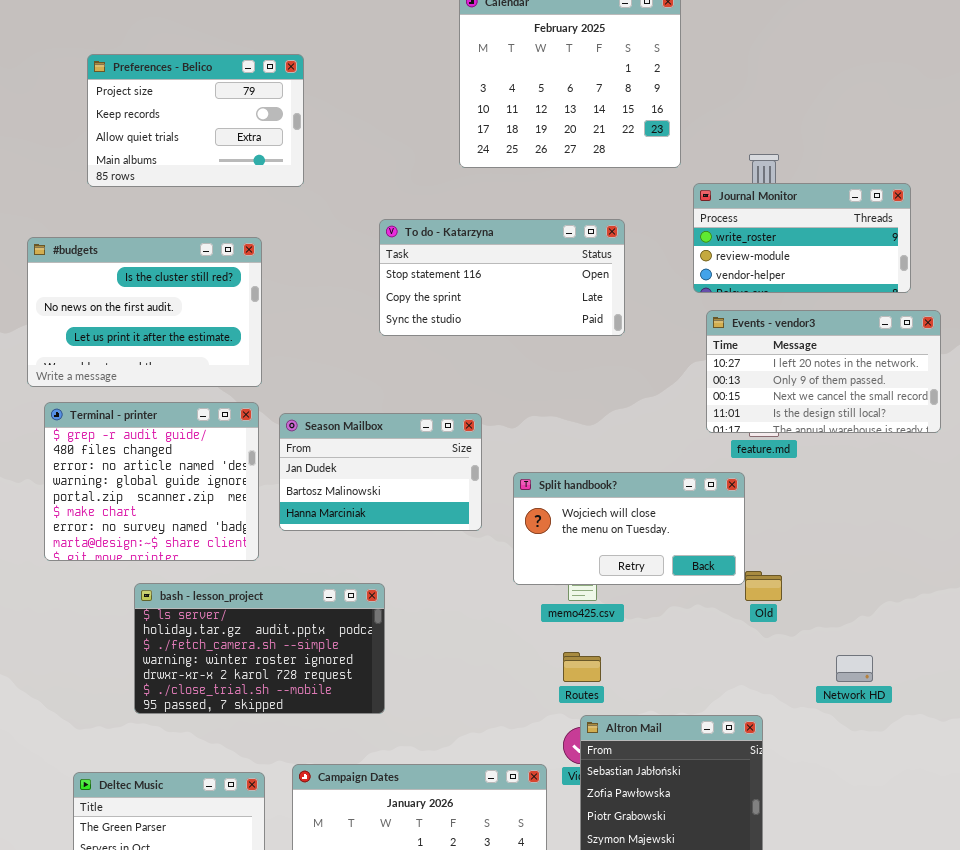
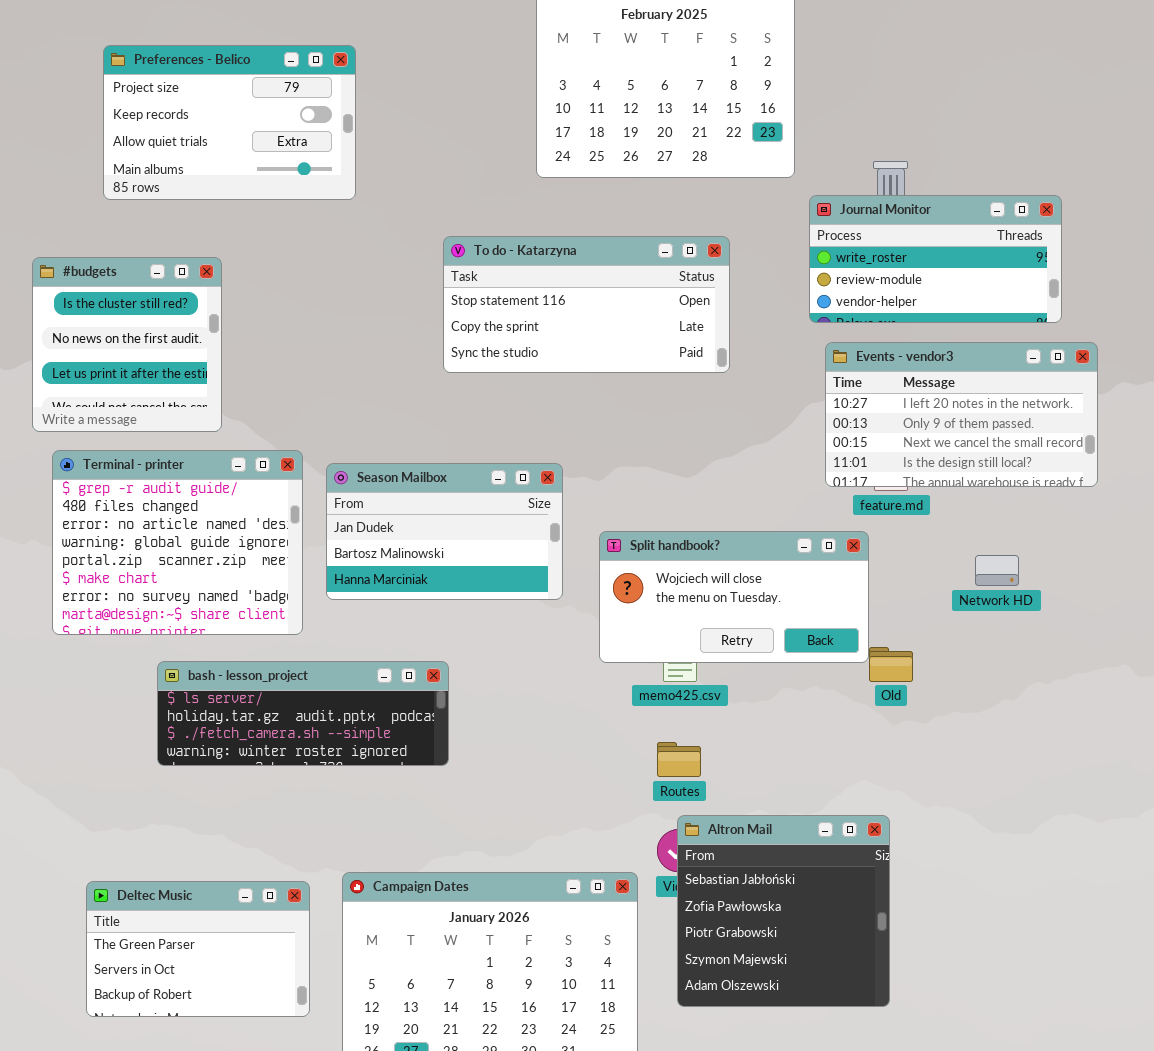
#budgets: [27,237,262,387] -> [32,257,222,432], resized
bash - lesson_project: [134,583,385,714] -> [157,661,449,766], resized
Network HD: [836,655,873,682] -> [975,555,1019,586], moved

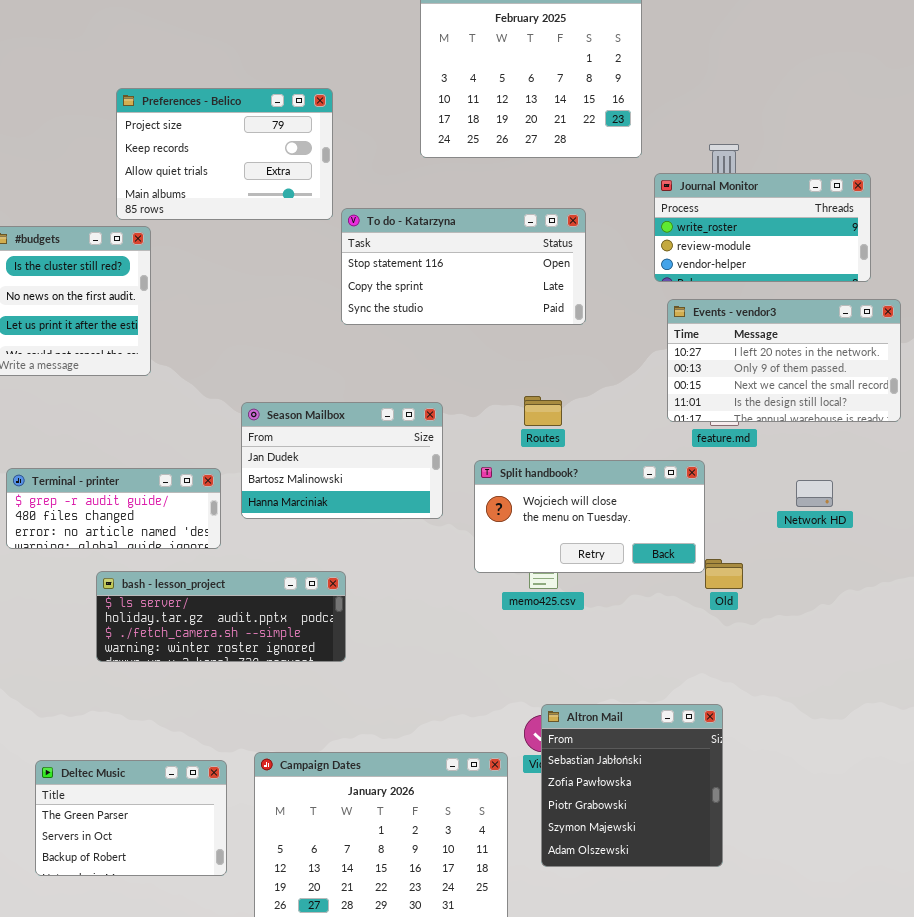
Preferences - Belico: [103,45,356,200] -> [116,88,333,220], moved
Terminal - printer: [52,450,303,635] -> [6,468,221,549], resized
Routes: [657,742,701,777] -> [524,396,562,426], moved

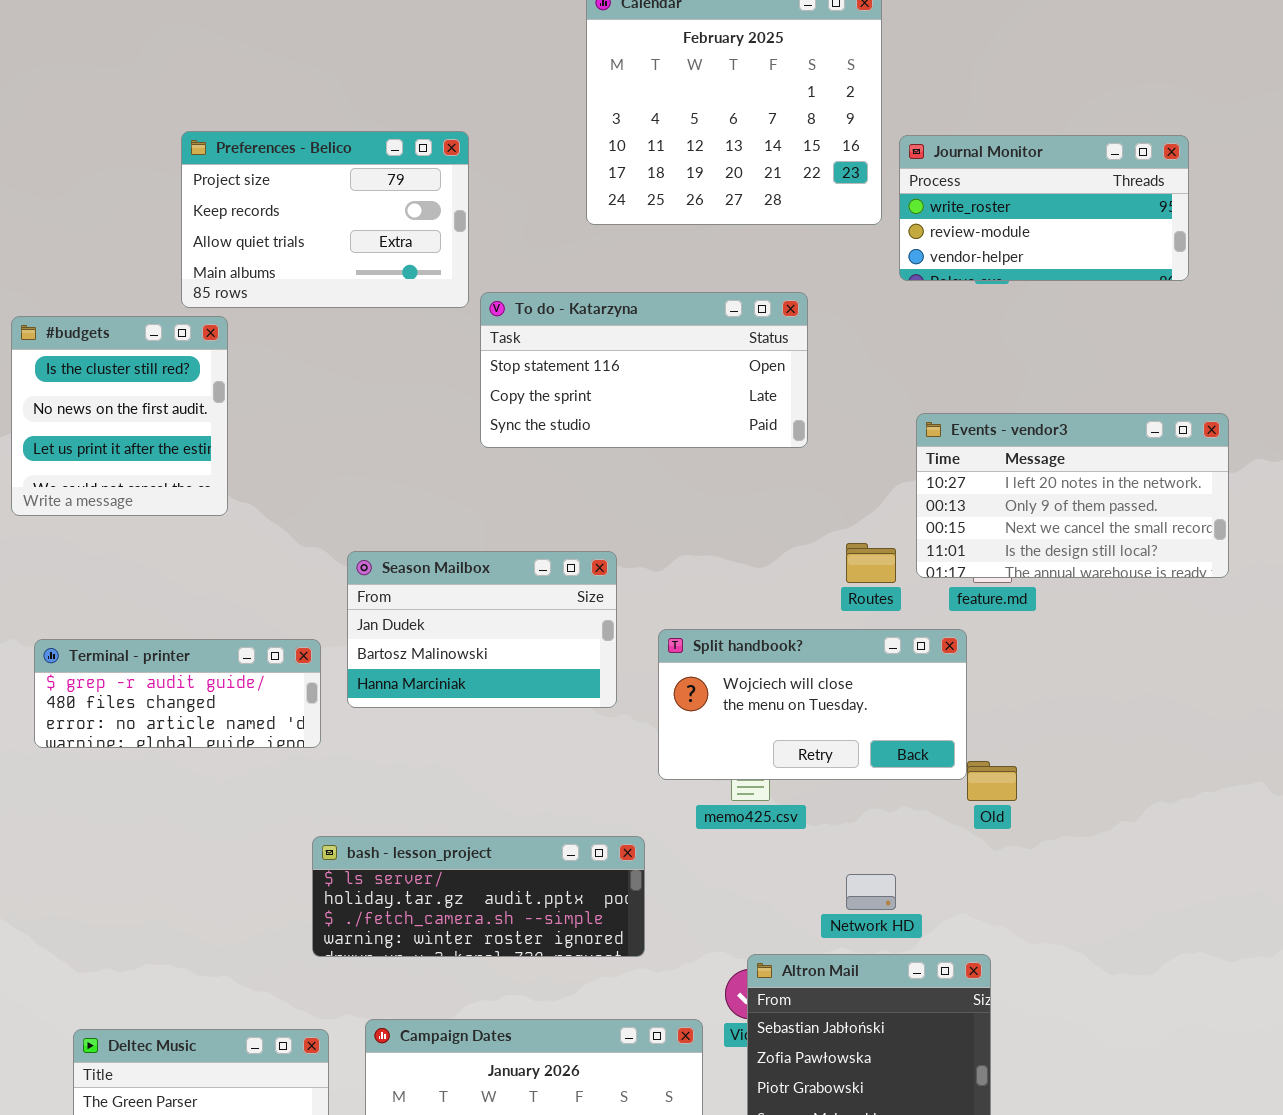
Journal Monitor: [654,173,871,282] -> [899,135,1189,281], moved
Routes: [524,396,562,426] -> [846,543,896,583], moved
Network HD: [796,480,833,507] -> [846,874,896,910], moved
bash - lesson_project: [96,571,346,662] -> [312,836,645,957], moved

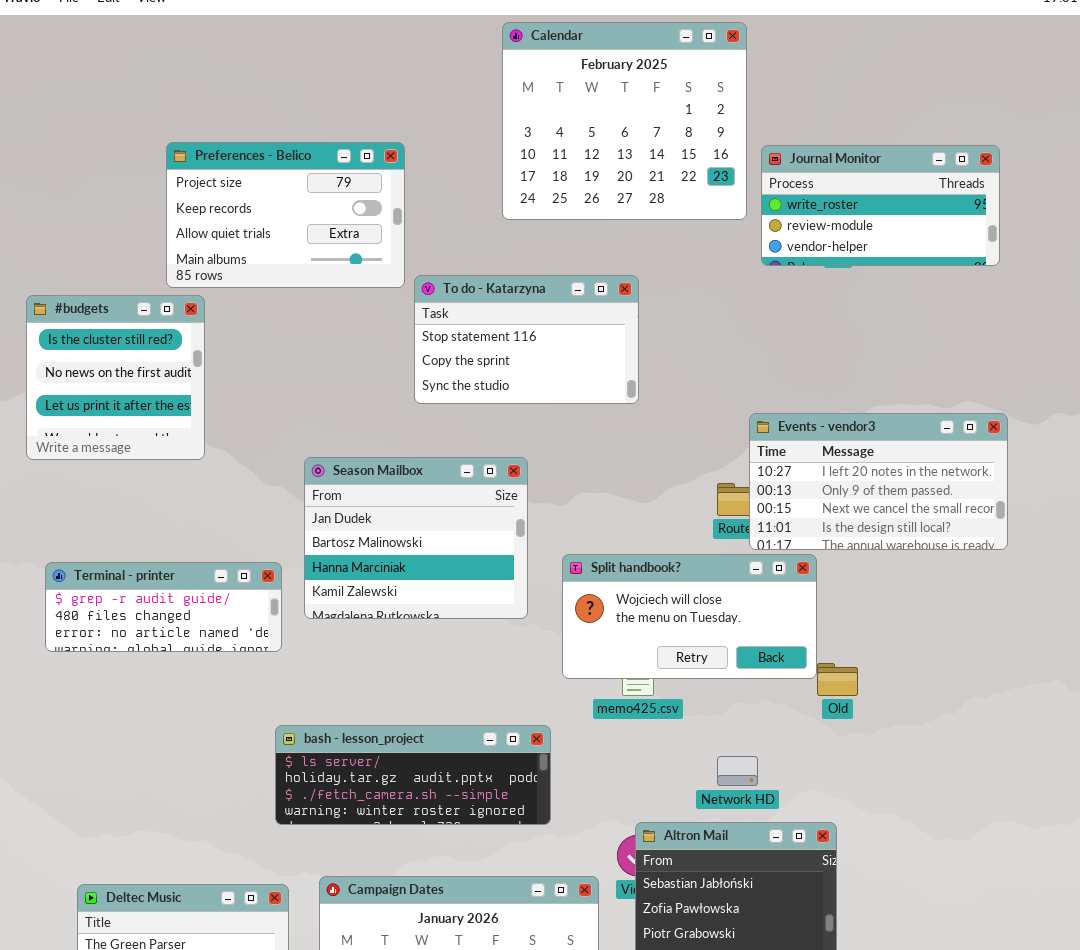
To do - Katarzyna: [480,292,808,448] -> [414,275,639,404], resized
Events - vendor3: [916,413,1229,578] -> [749,413,1008,550], moved
Season Mailbox: [347,551,617,708] -> [304,457,528,619], resized

